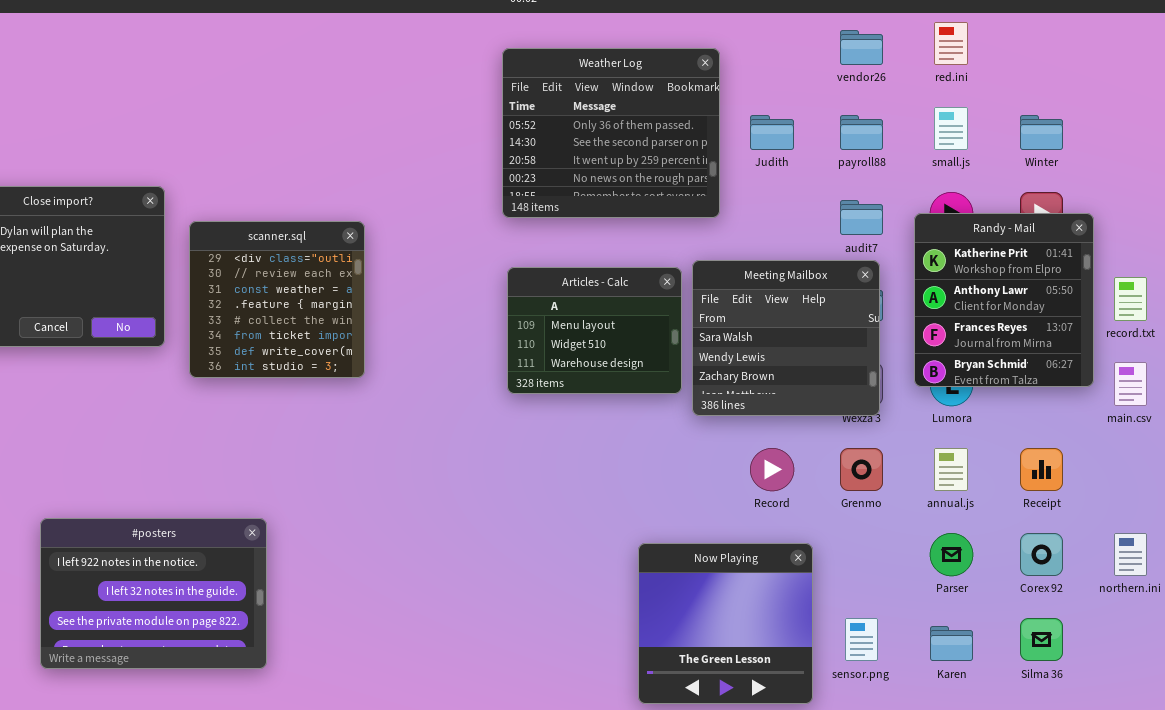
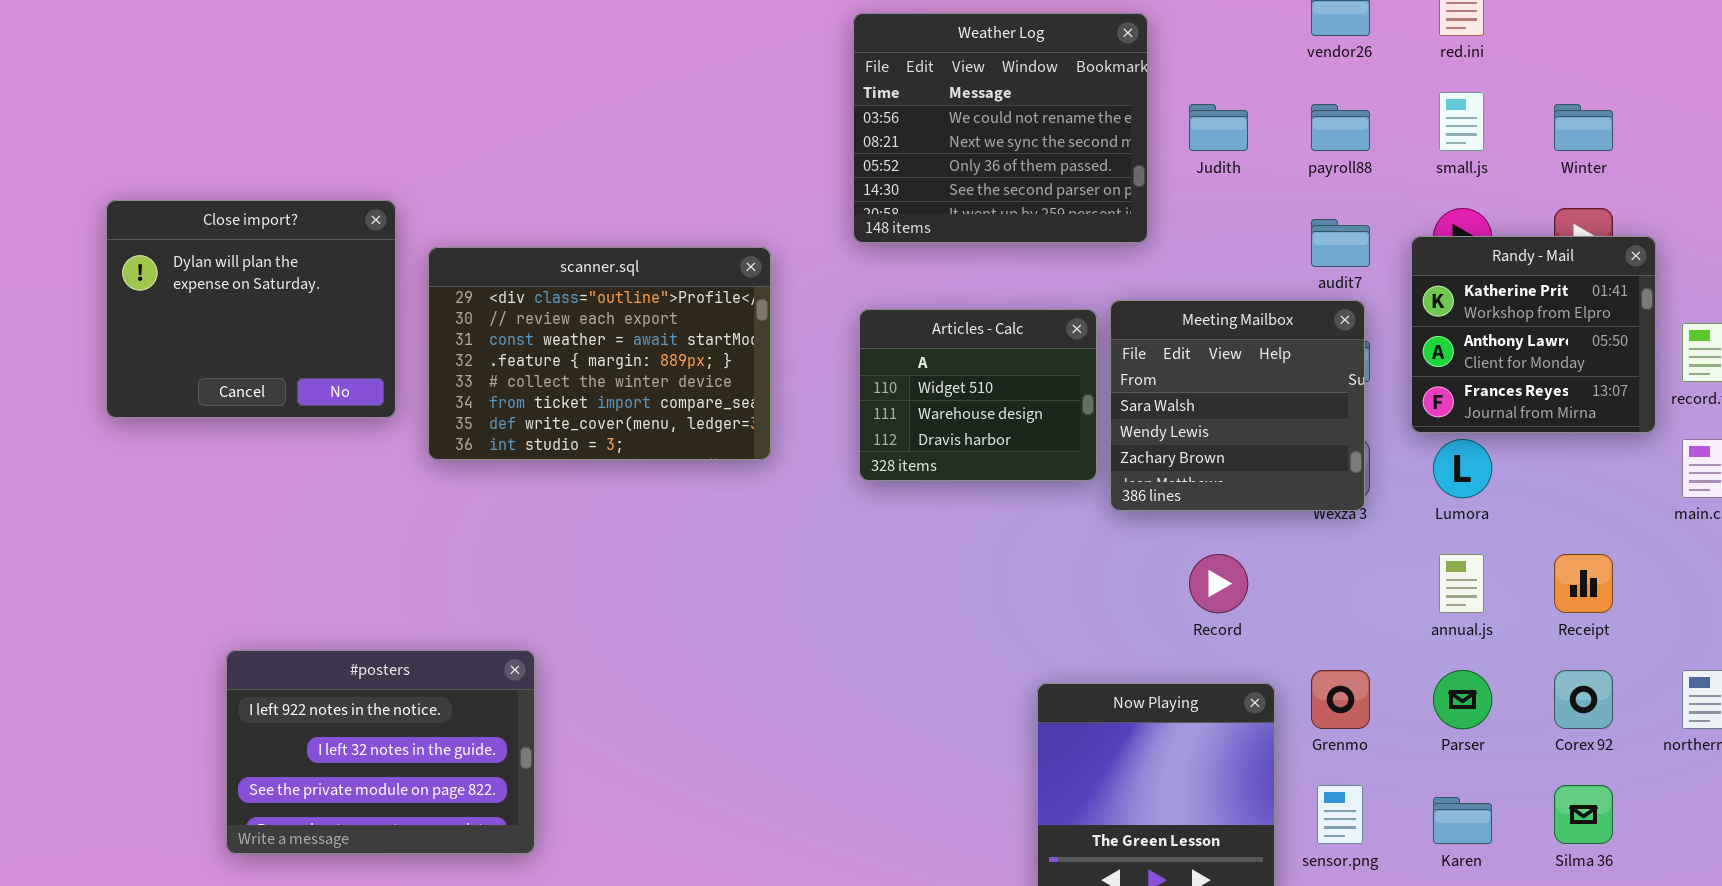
Weather Log: [502,48,720,218] -> [853,13,1148,243], scrolled up 2 rows
Randy - Mail: [914,213,1094,387] -> [1411,236,1656,433], resized
scanner.sql: [189,221,365,378] -> [428,247,771,460], resized
Articles - Calc: [507,267,682,394] -> [859,309,1097,481], scrolled down 1 row
Grenmo: [840,448,883,491] -> [1311,670,1370,729], moved

